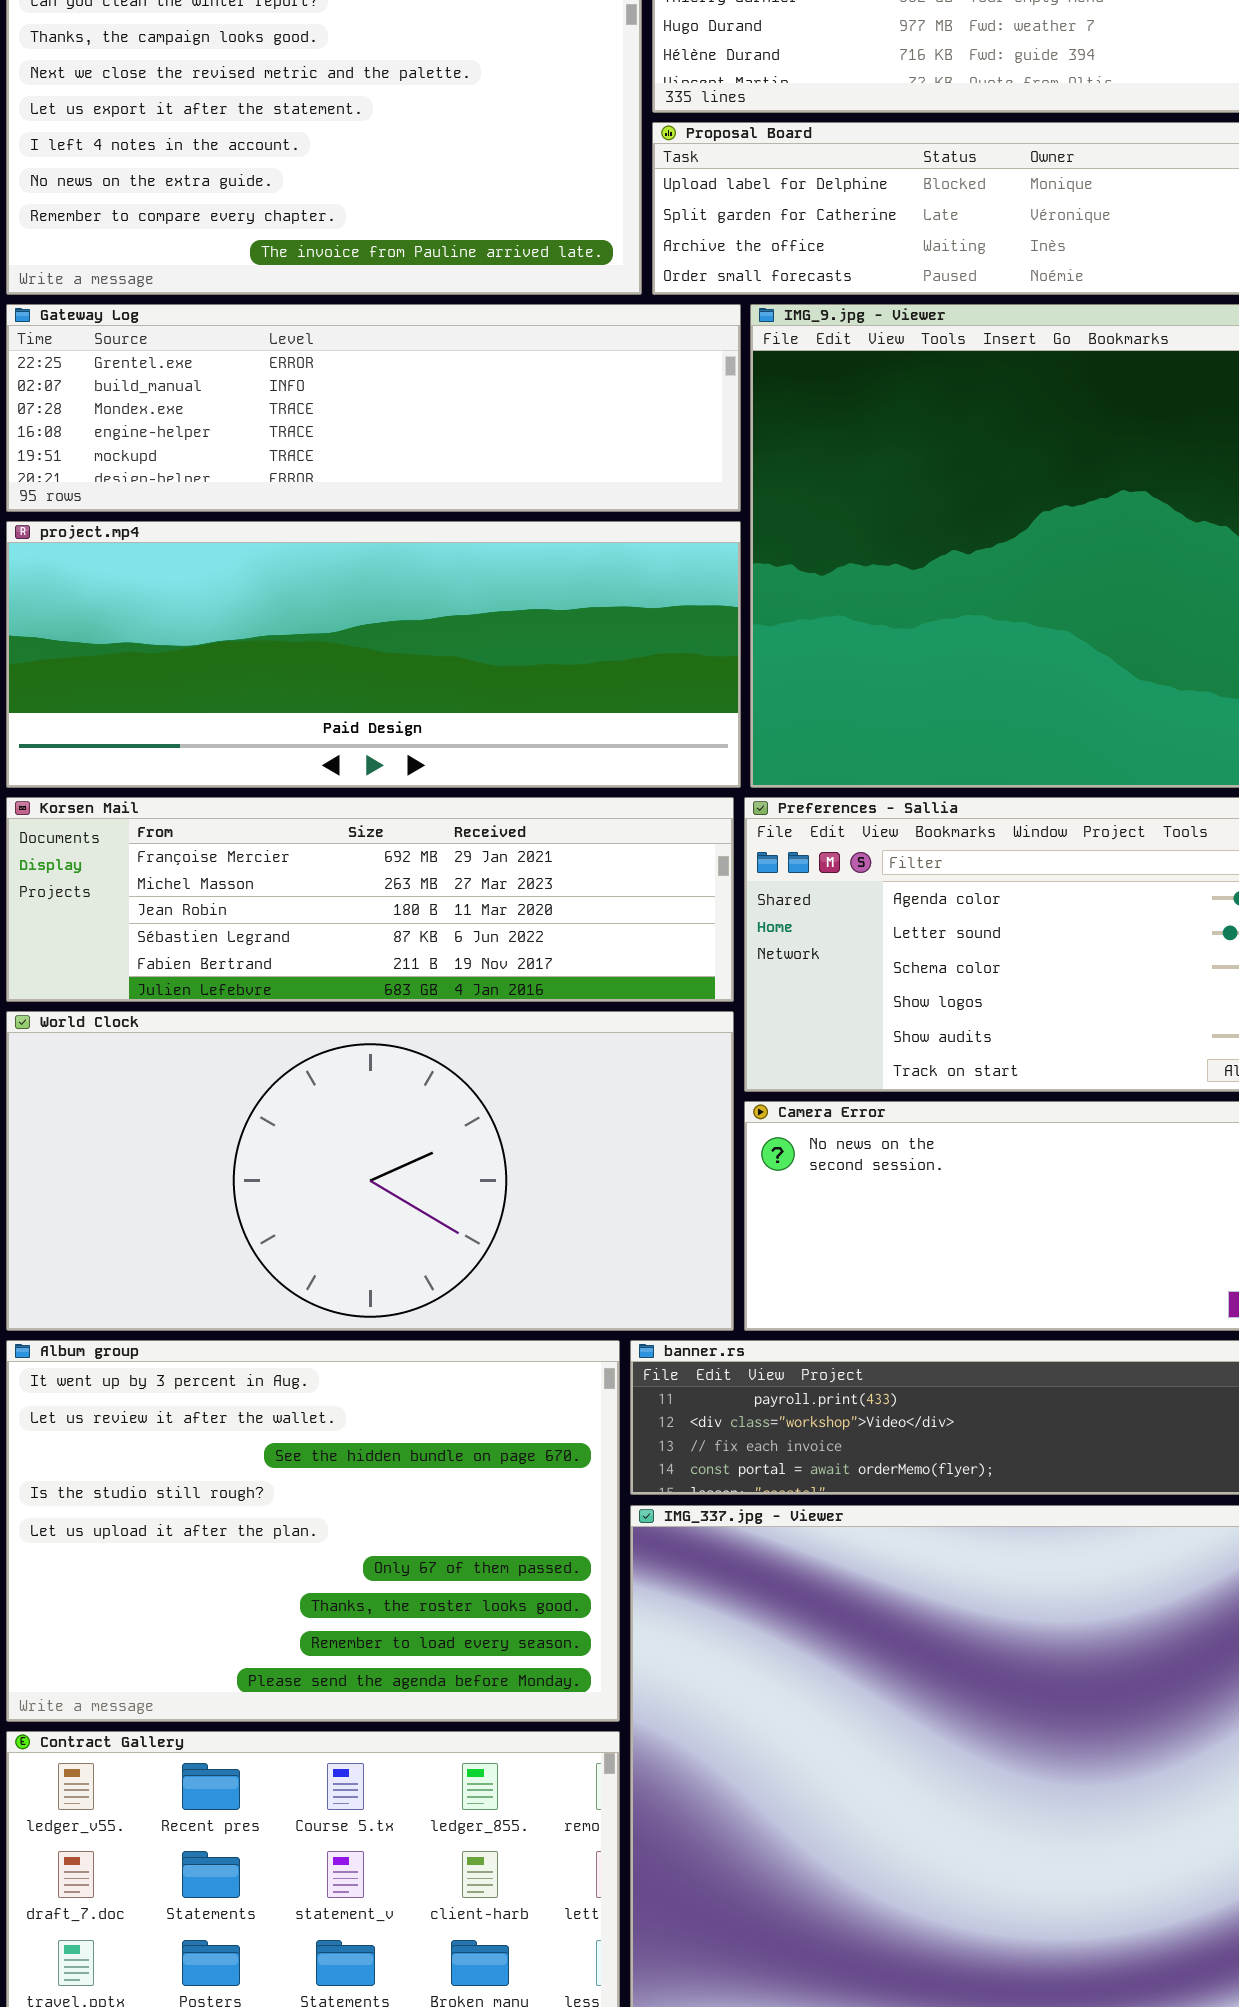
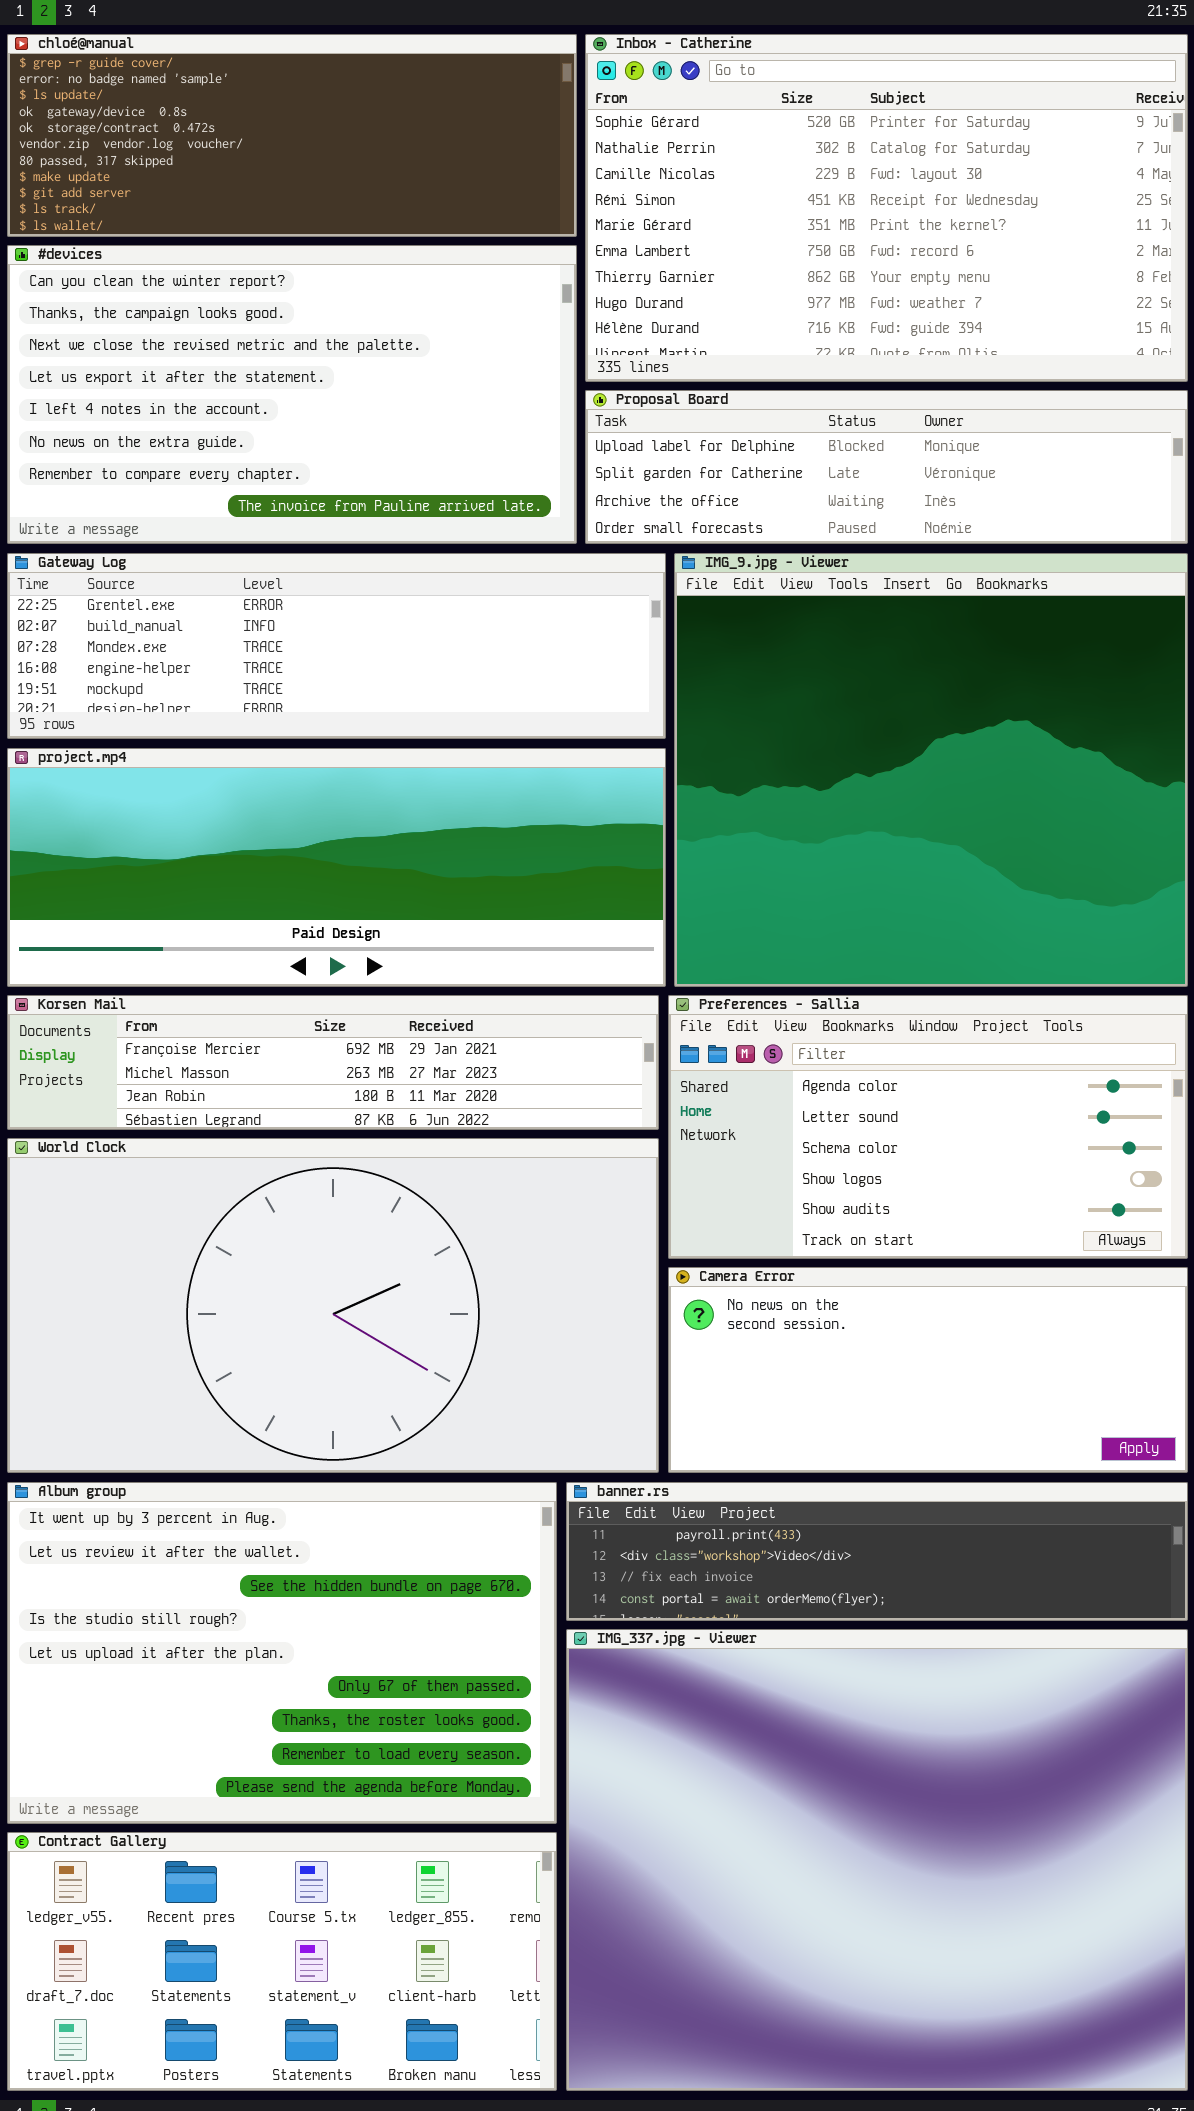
Korsen Mail: [6,797,734,1002] -> [7,995,659,1130], resized
World Clock: [6,1011,734,1331] -> [7,1138,659,1473], resized

